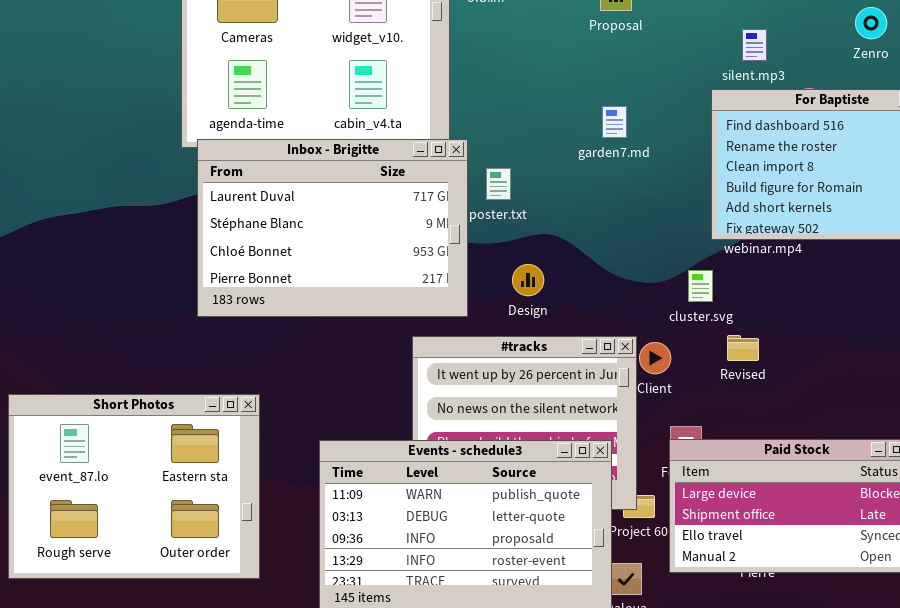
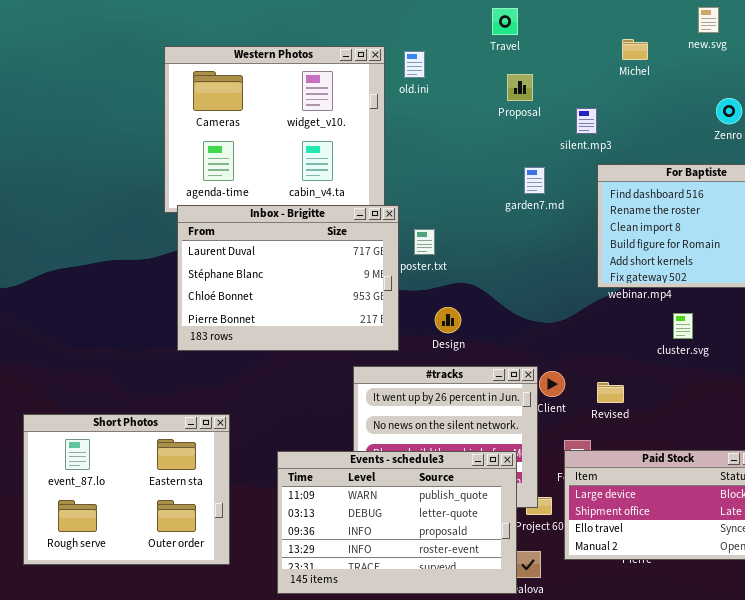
silent.mp3: [742,29,767,61] -> [576,108,597,134], moved
garden7.md: [602,106,627,138] -> [524,167,545,194], moved
cluster.svg: [688,270,713,302] -> [673,313,693,339], moved
Revised: [727,335,759,361] -> [597,382,624,403], moved

